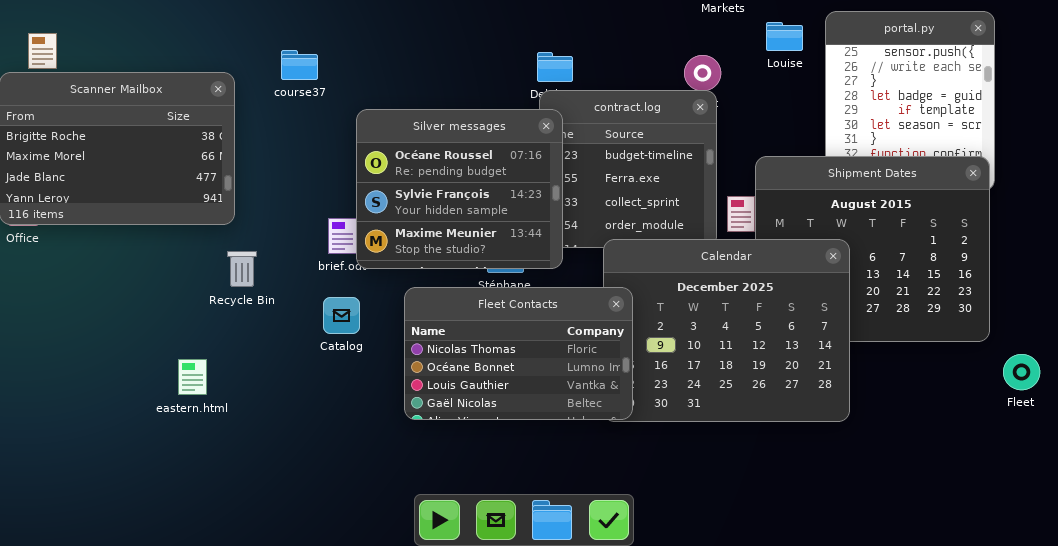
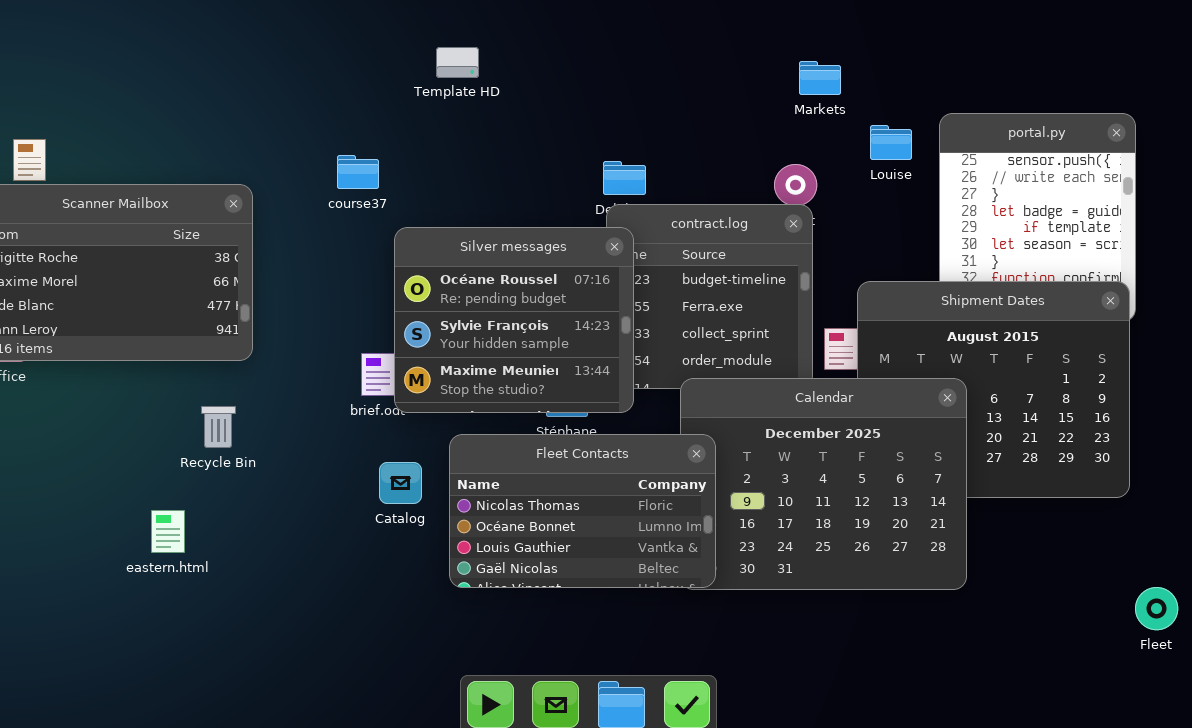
course37: [281,50,318,80] -> [337,155,379,189], moved
Recycle Bin: [227,251,257,287] -> [201,406,236,448], moved
Catalog: [323,297,360,334] -> [379,462,422,504], moved
Fleet: [1003,354,1040,390] -> [1135,587,1178,630], moved
eastern.html: [178,359,207,395] -> [151,510,185,553], moved

